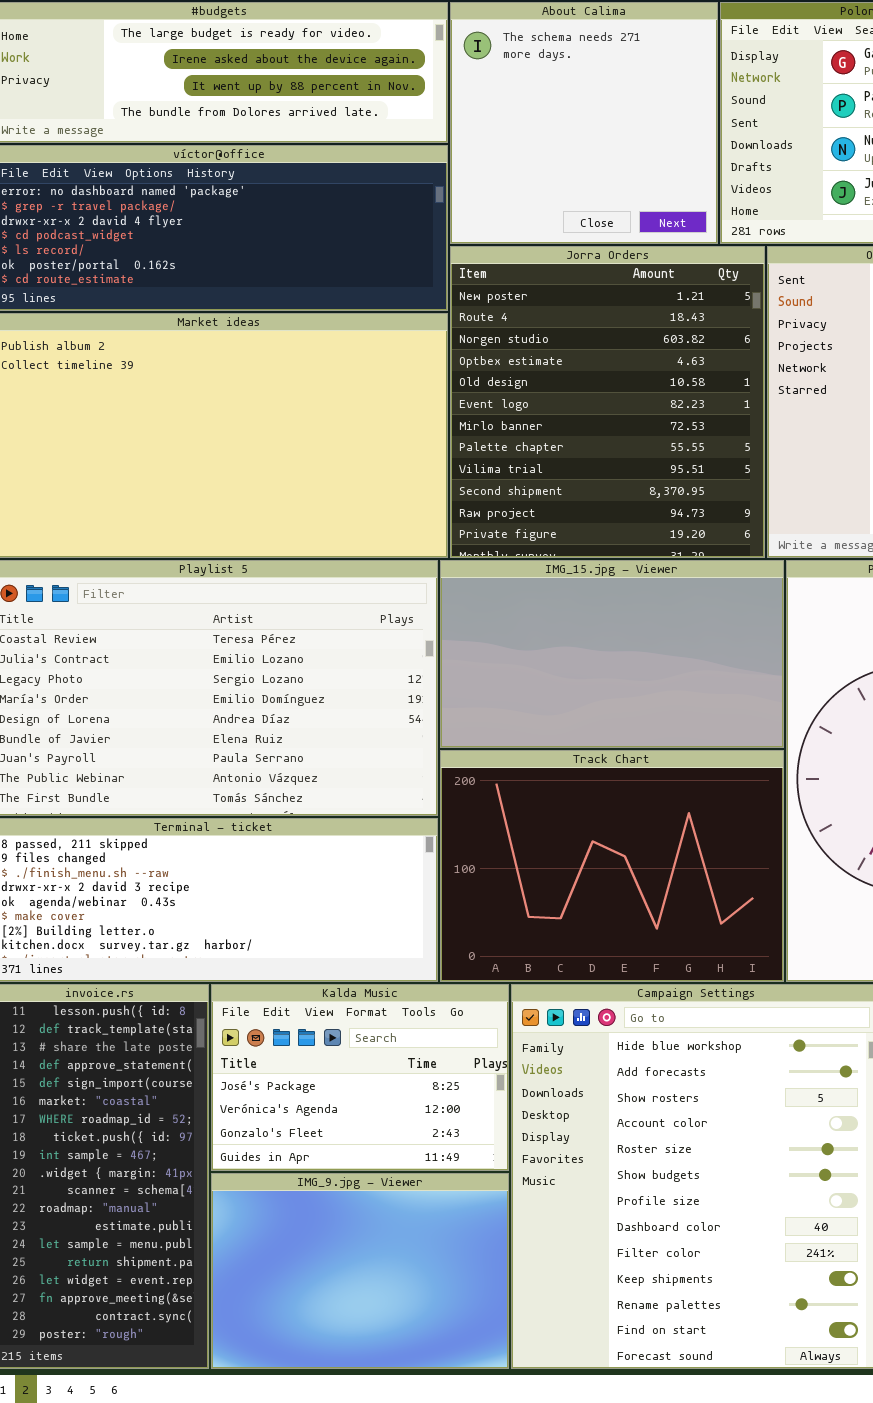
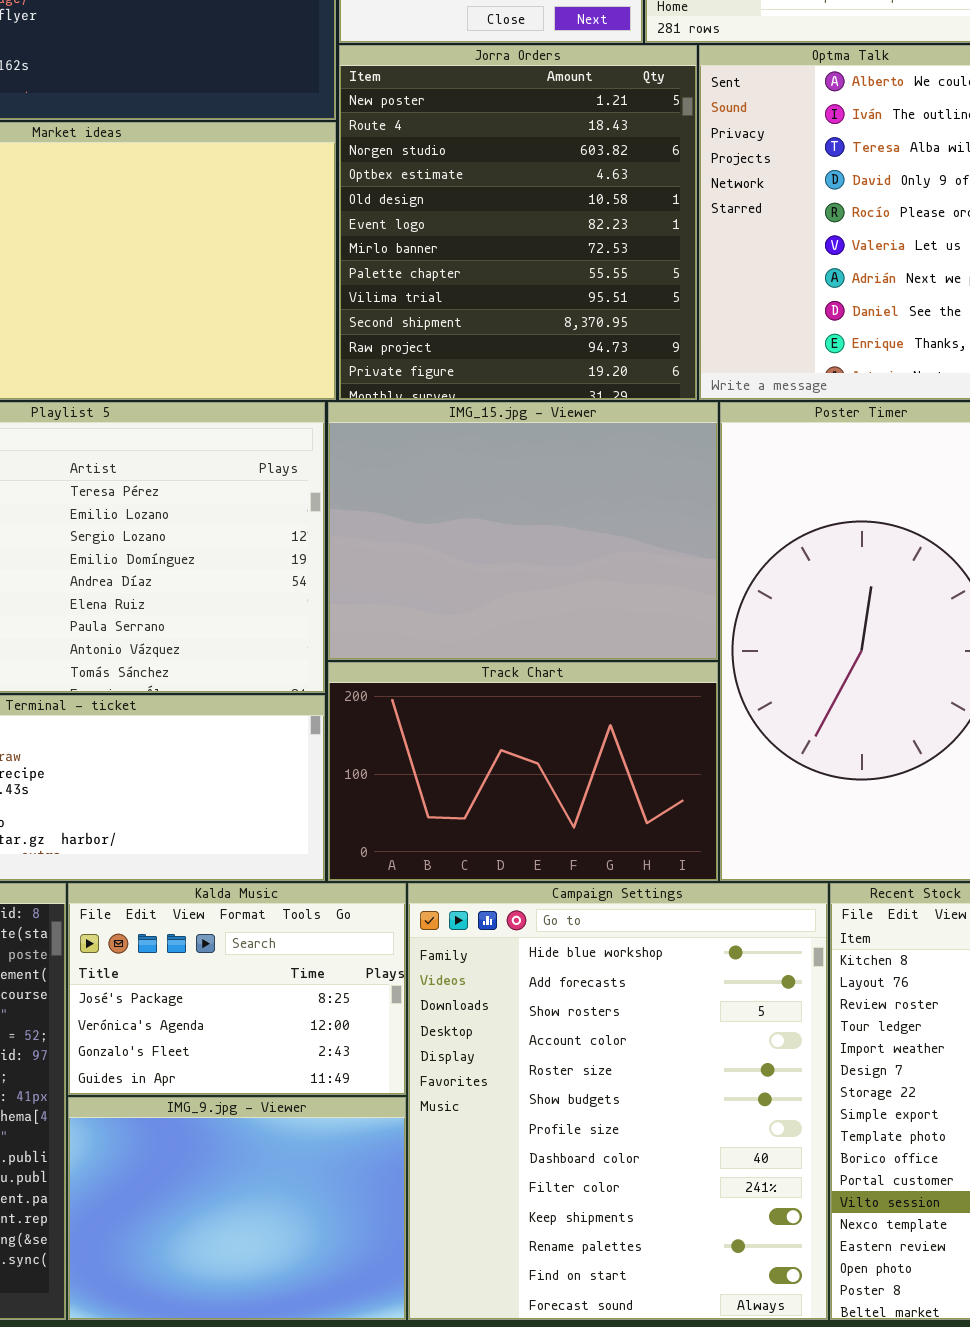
IMG_15.jpg - Viewer: [440,560,784,748] -> [328,402,718,660], resized
Track Chart: [440,750,784,982] -> [328,662,718,881], resized

